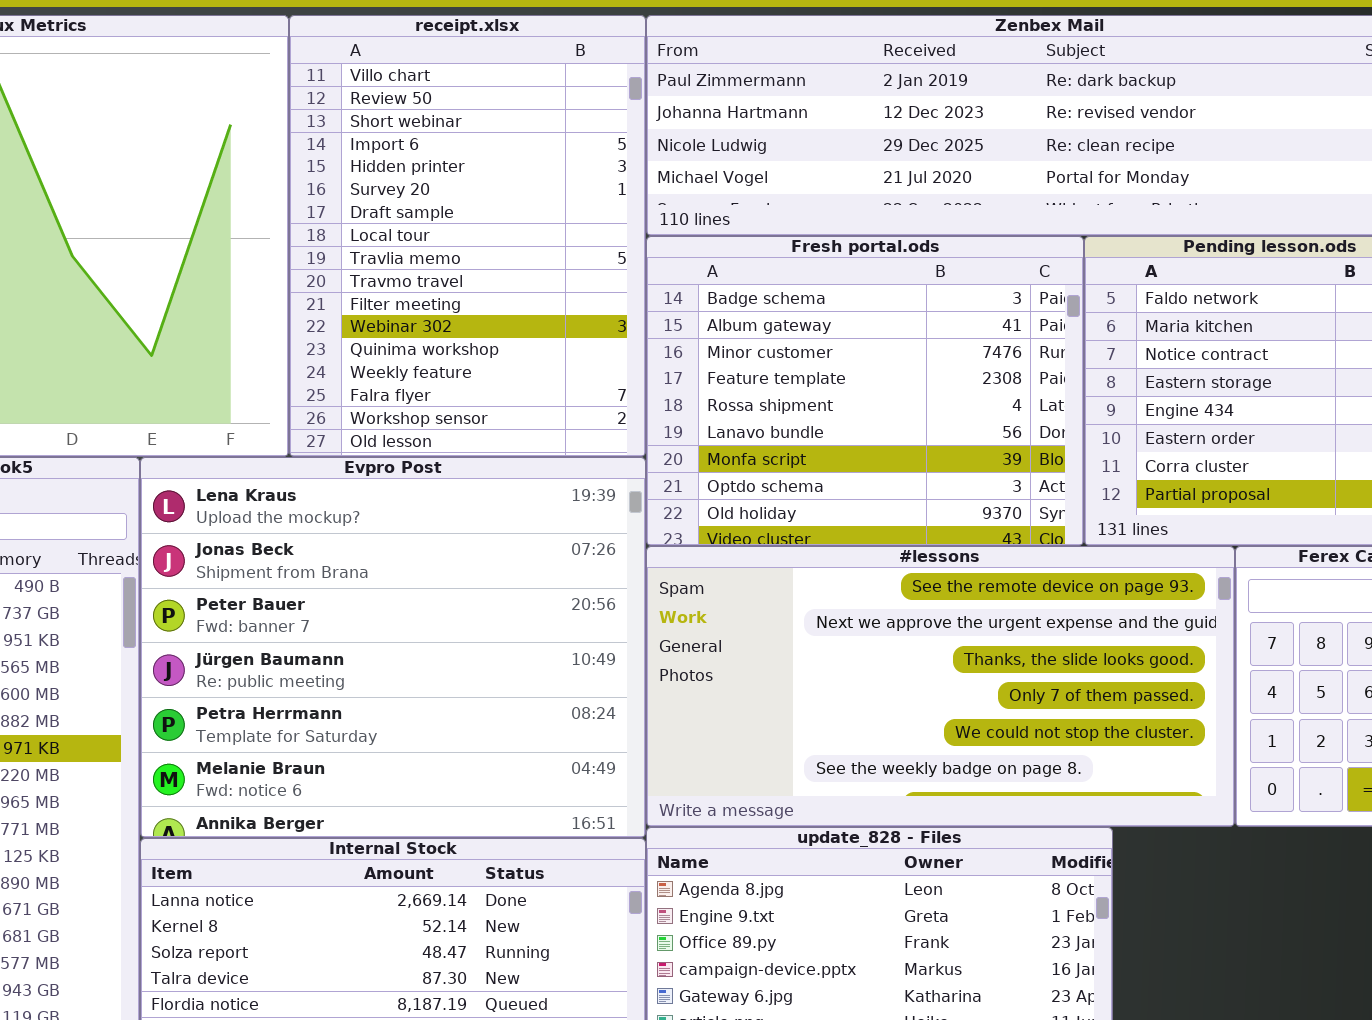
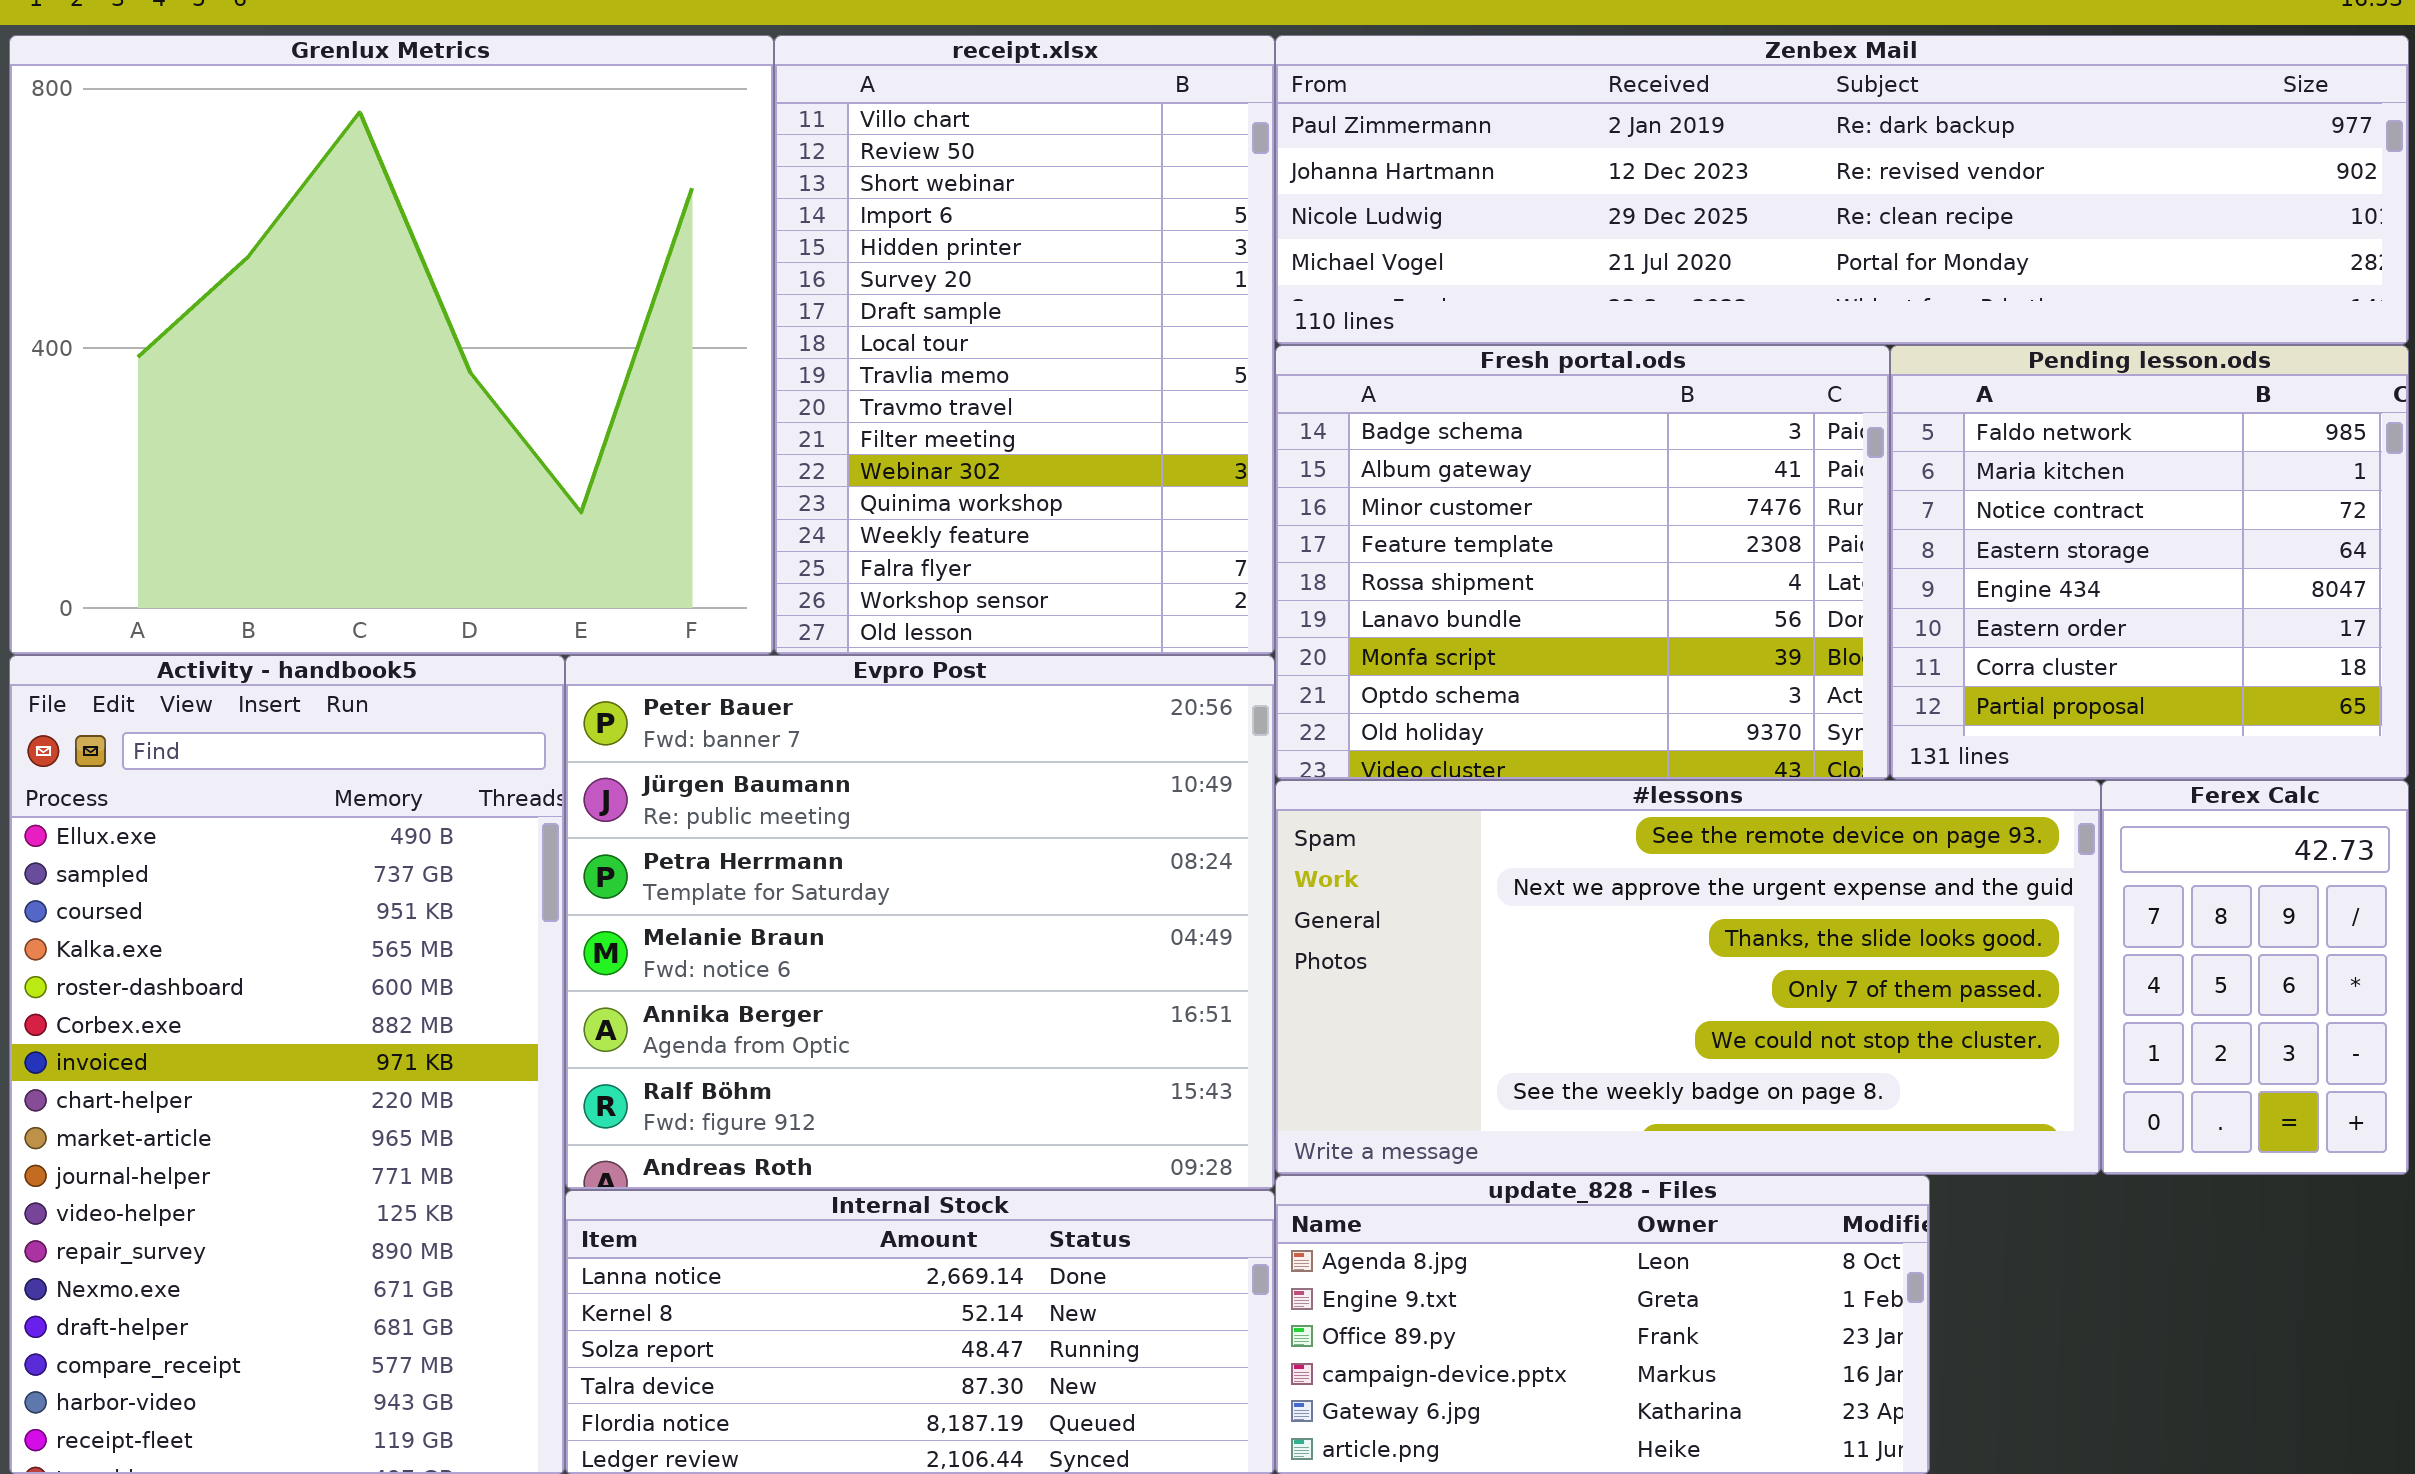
Evpro Post: [140,457,646,838] -> [565,655,1275,1190], scrolled down 2 rows

